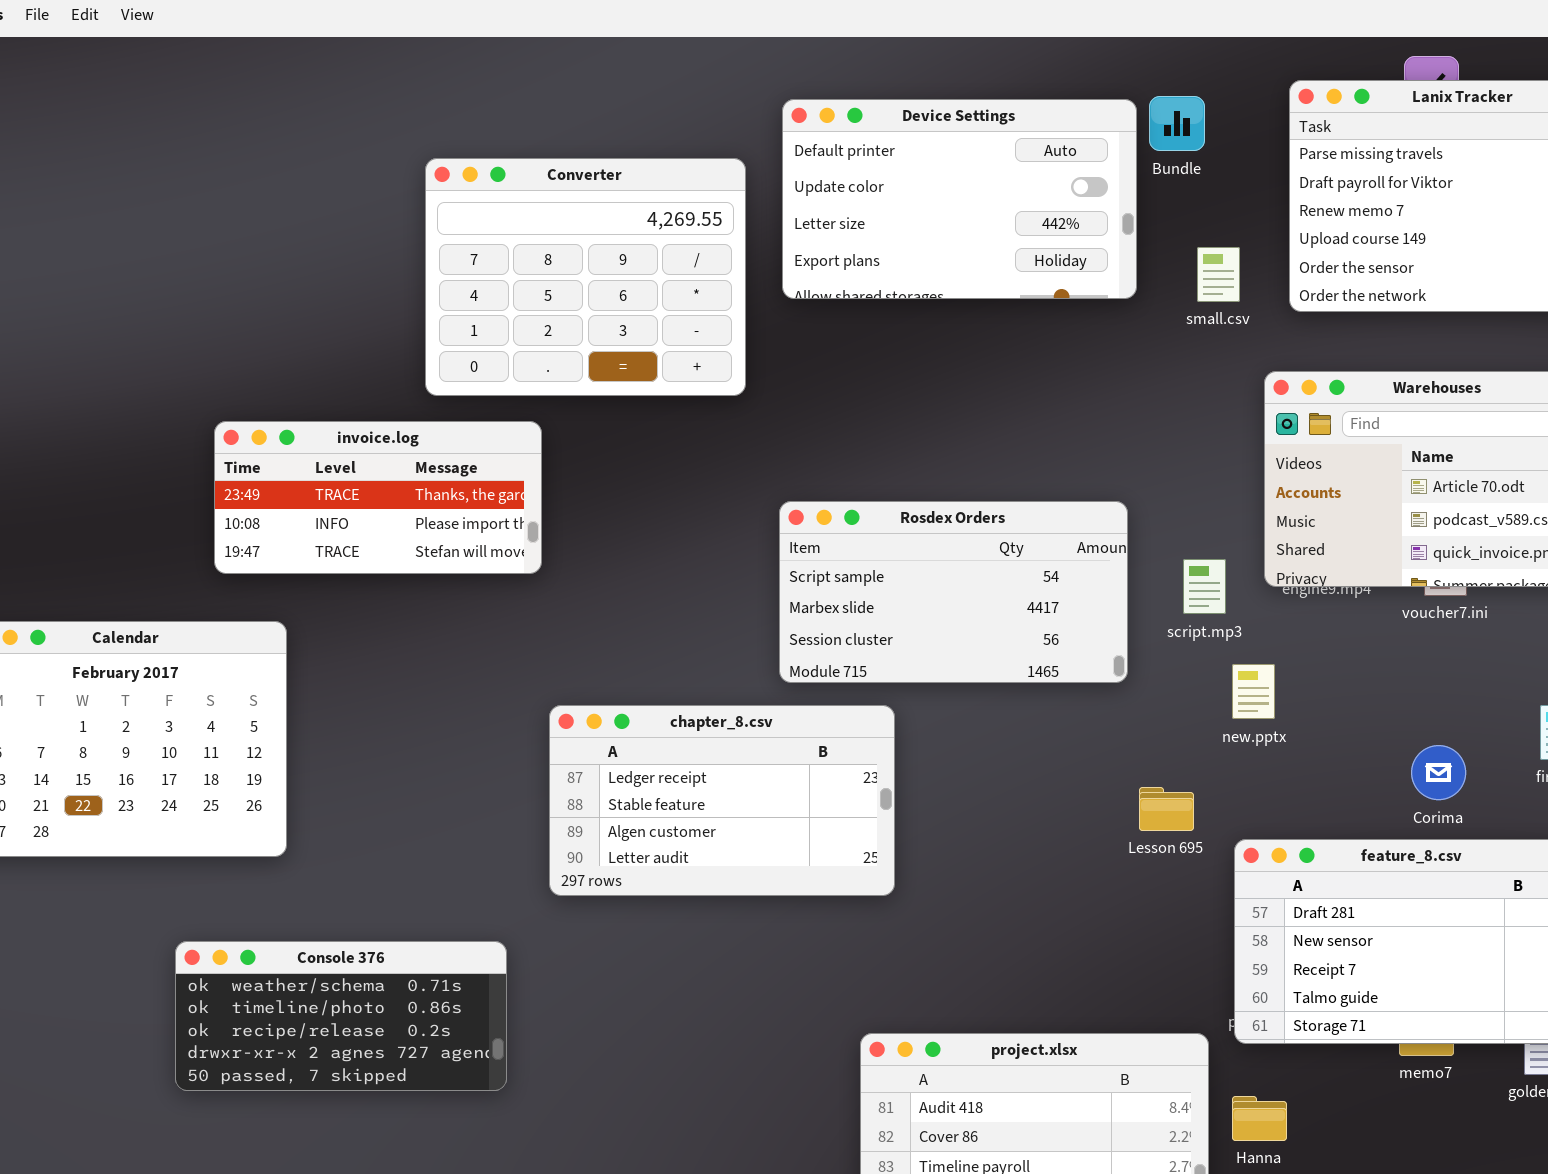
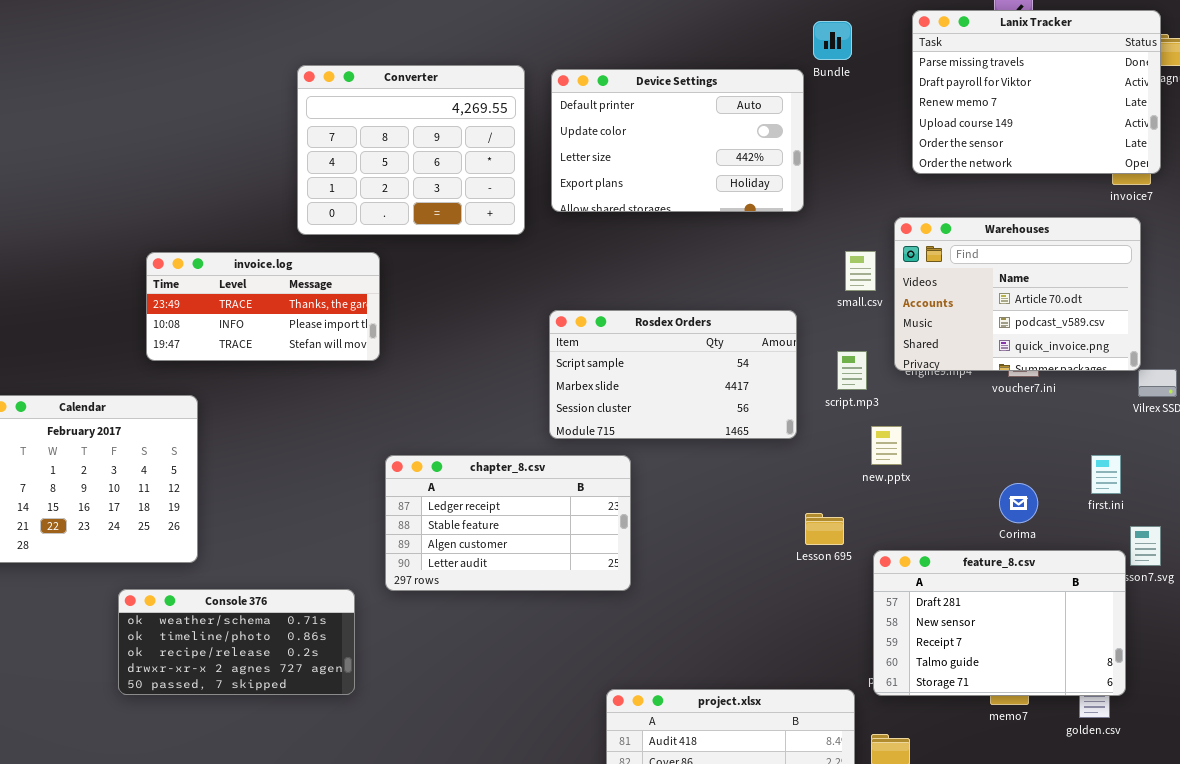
Device Settings: [782,99,1137,299] -> [551,69,804,212], moved
small.csv: [1197,247,1240,302] -> [845,251,876,291], moved
Console 376: [175,941,507,1091] -> [118,589,355,695], moved

